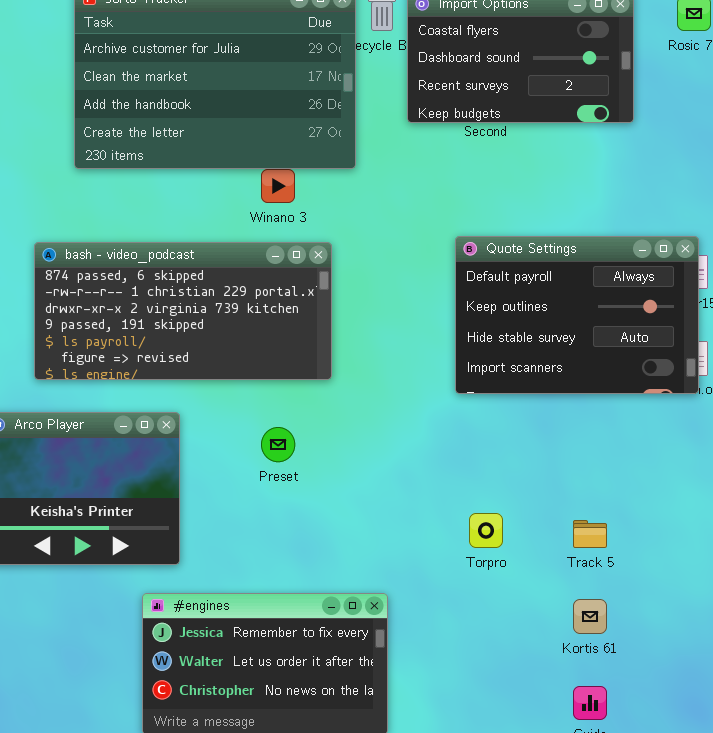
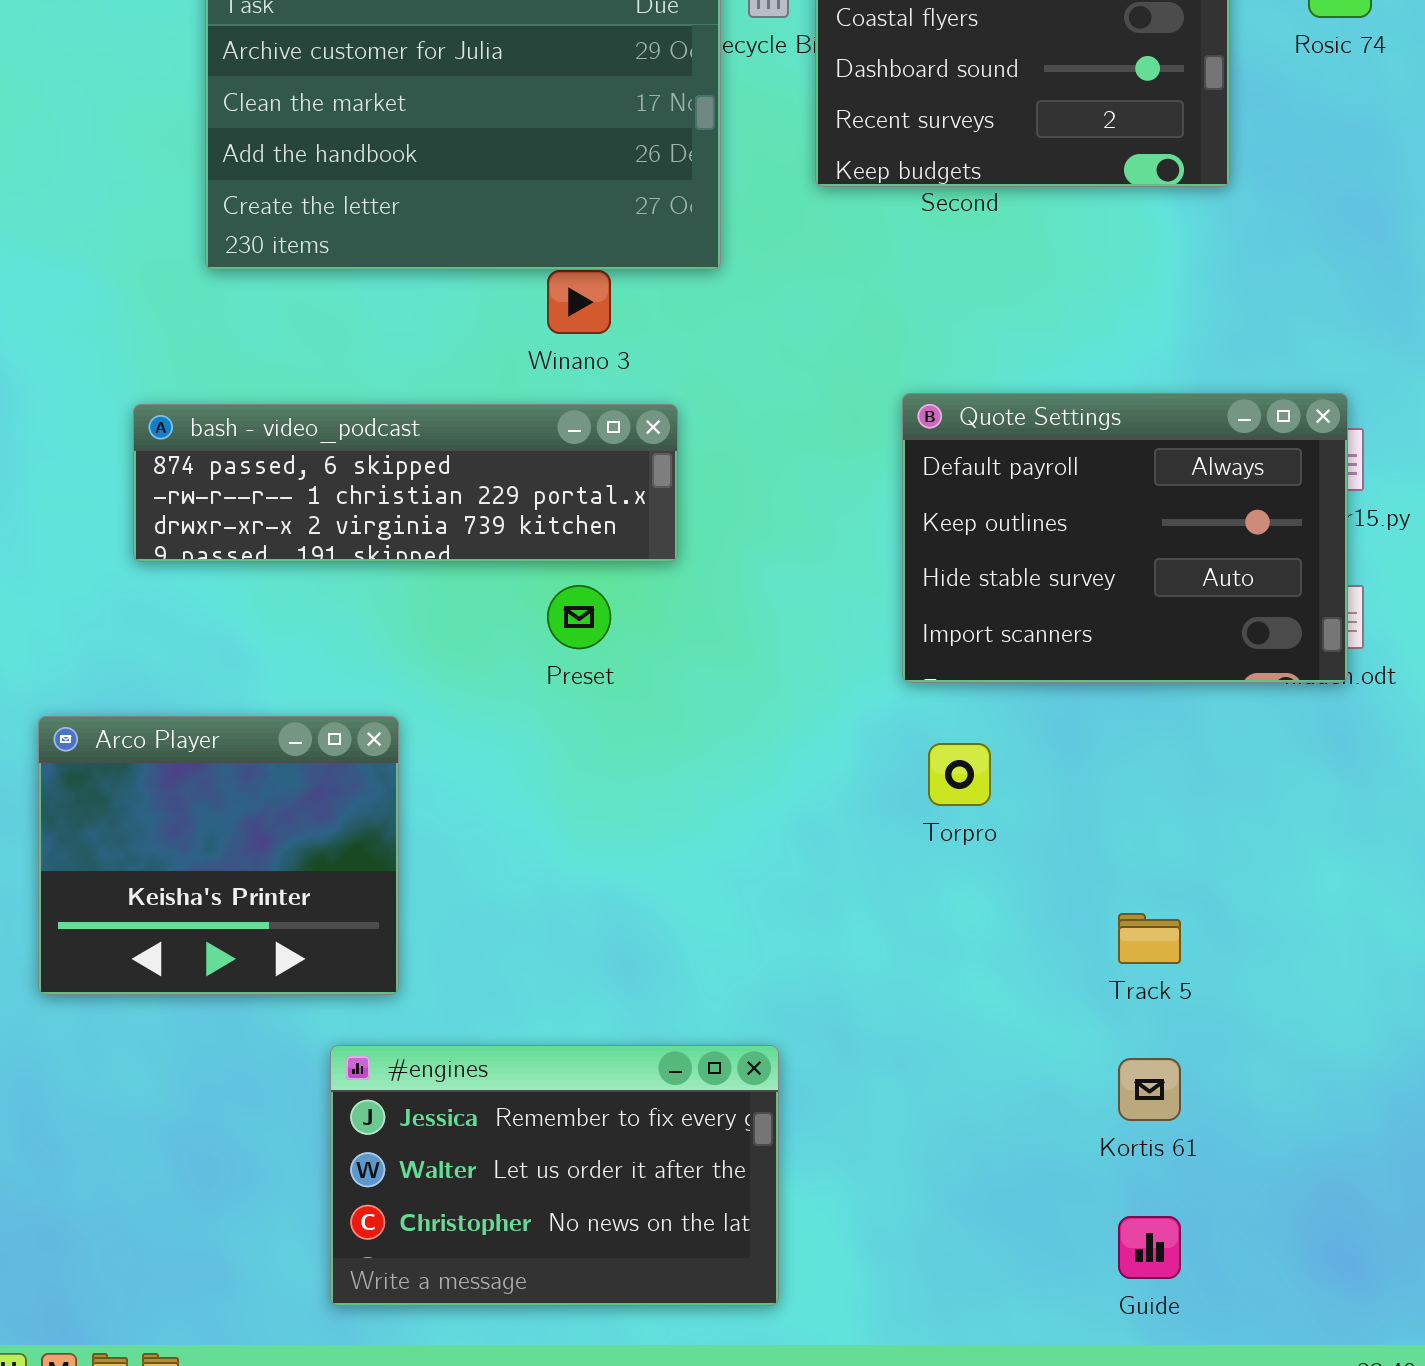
bash - video_podcast: [34,242,332,380] -> [133,404,678,562], resized
Preset: [261,427,295,462] -> [547,585,611,649], moved
Torpro: [469,513,503,548] -> [928,743,991,806], moved

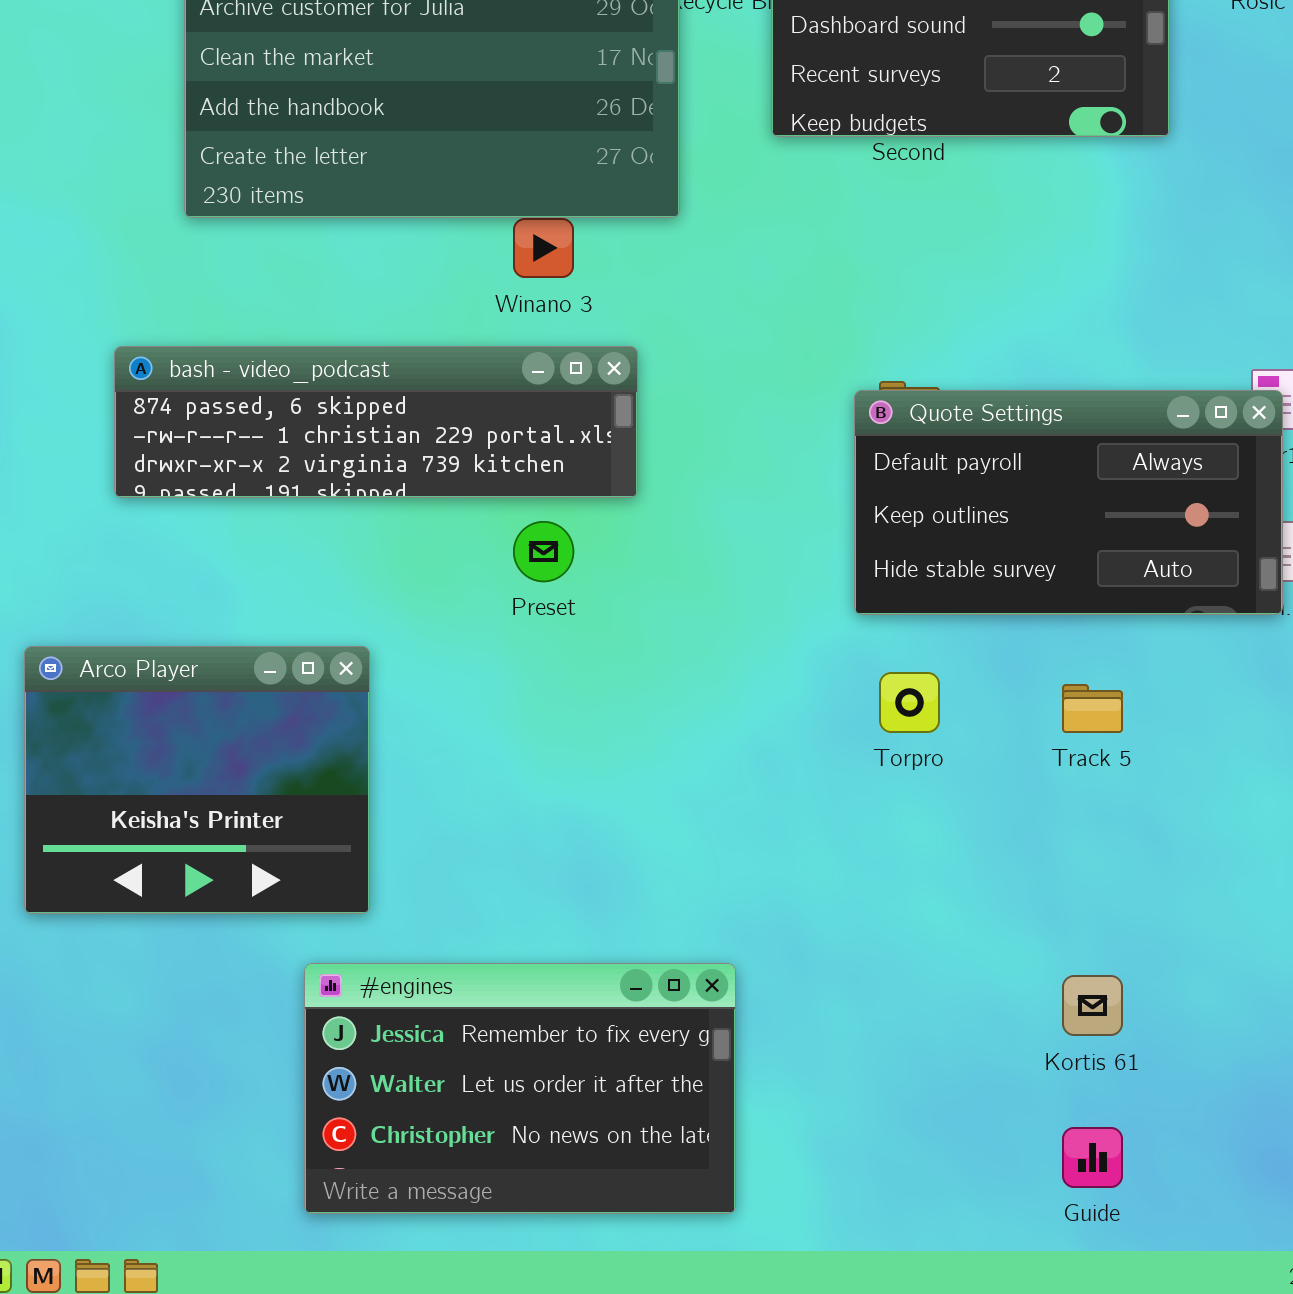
Quote Settings: [902,393,1348,683] -> [854,390,1283,615], resized
Track 5: [1118,913,1181,964] -> [1062,684,1123,733], moved

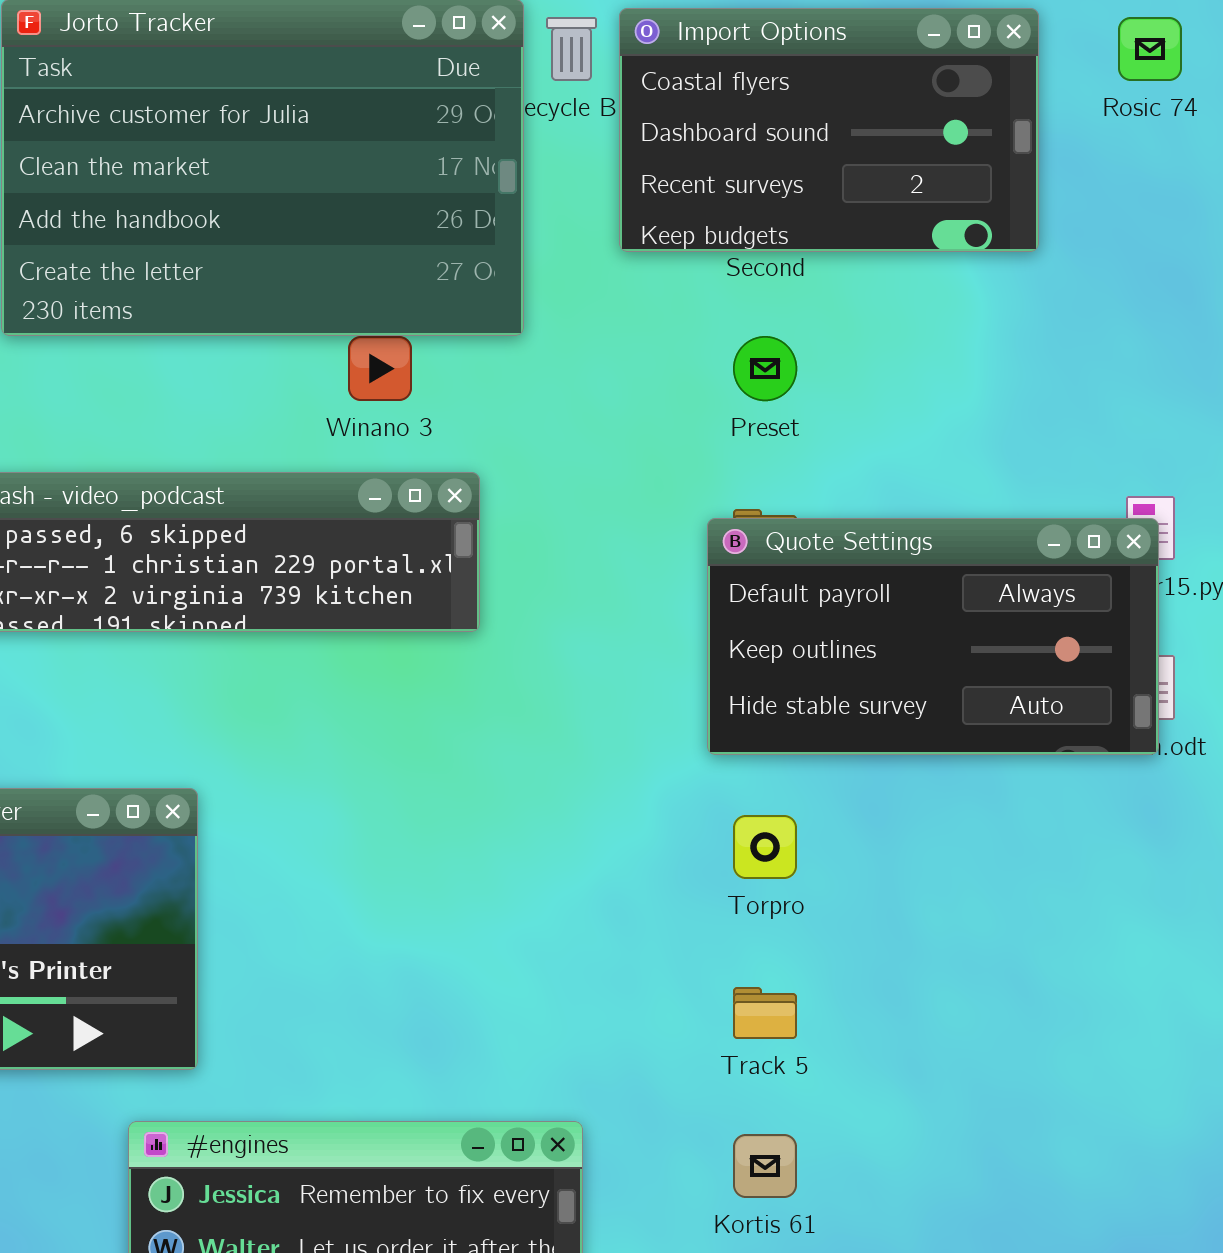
Preset: [513,521,574,582] -> [733,336,797,401], moved
Track 5: [1062,684,1123,733] -> [733,987,797,1039], moved
Kortis 61: [1062,975,1123,1036] -> [733,1134,797,1198], moved

